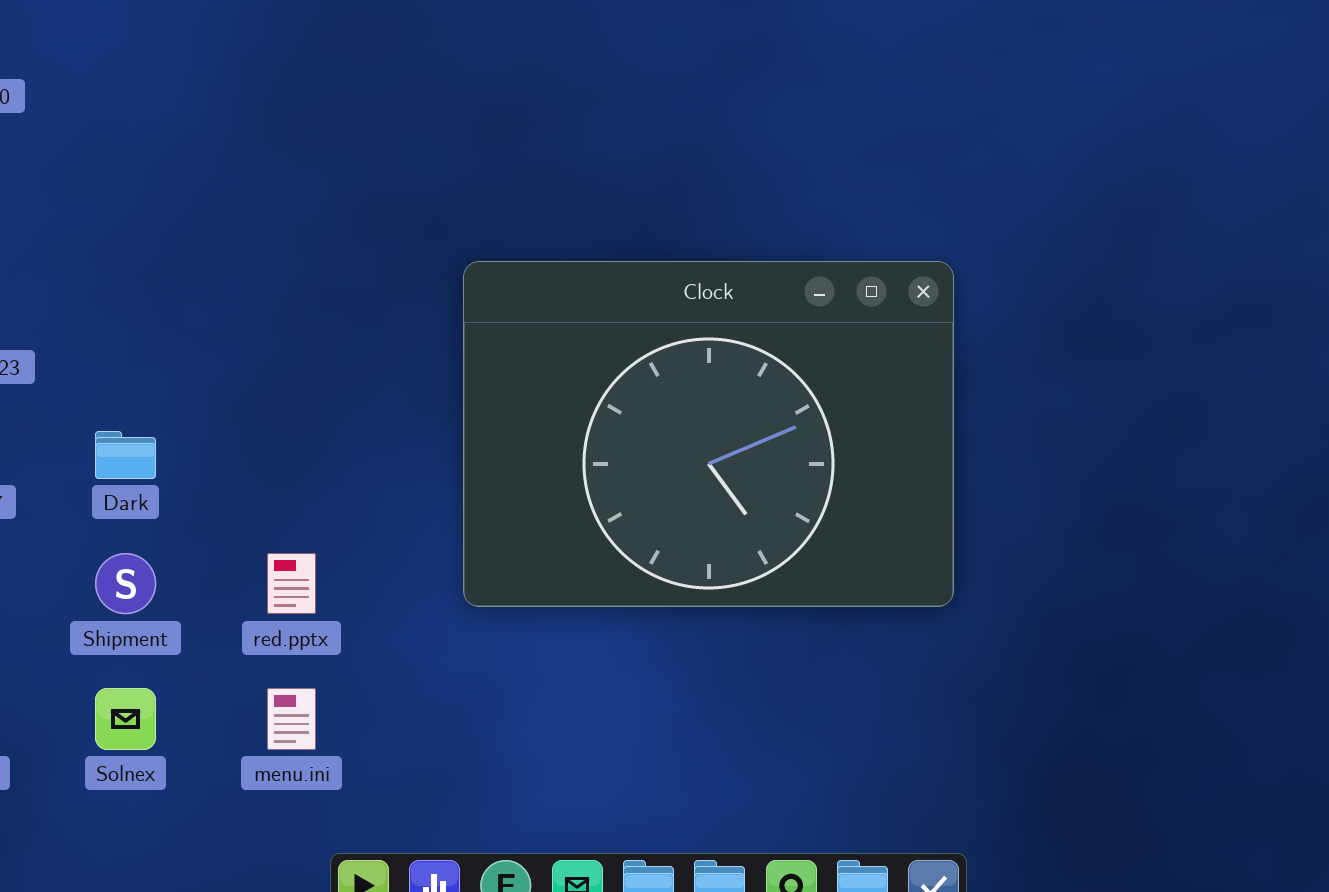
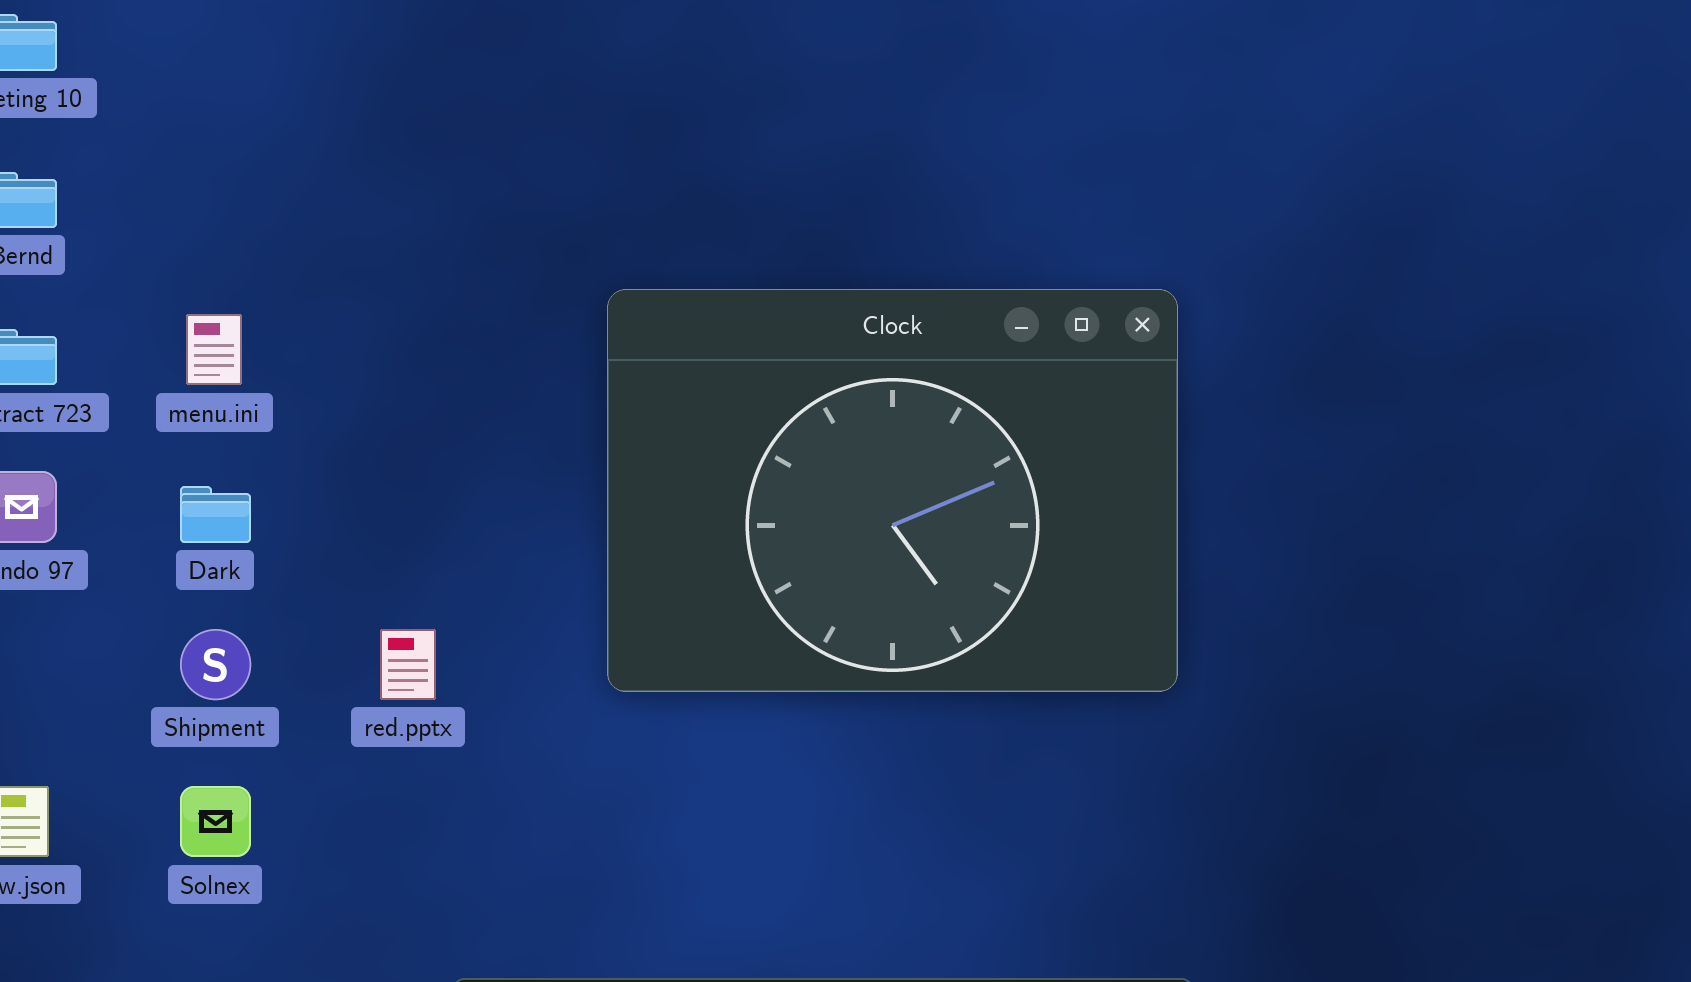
menu.ini: [267,688,316,750] -> [186,314,242,385], moved

